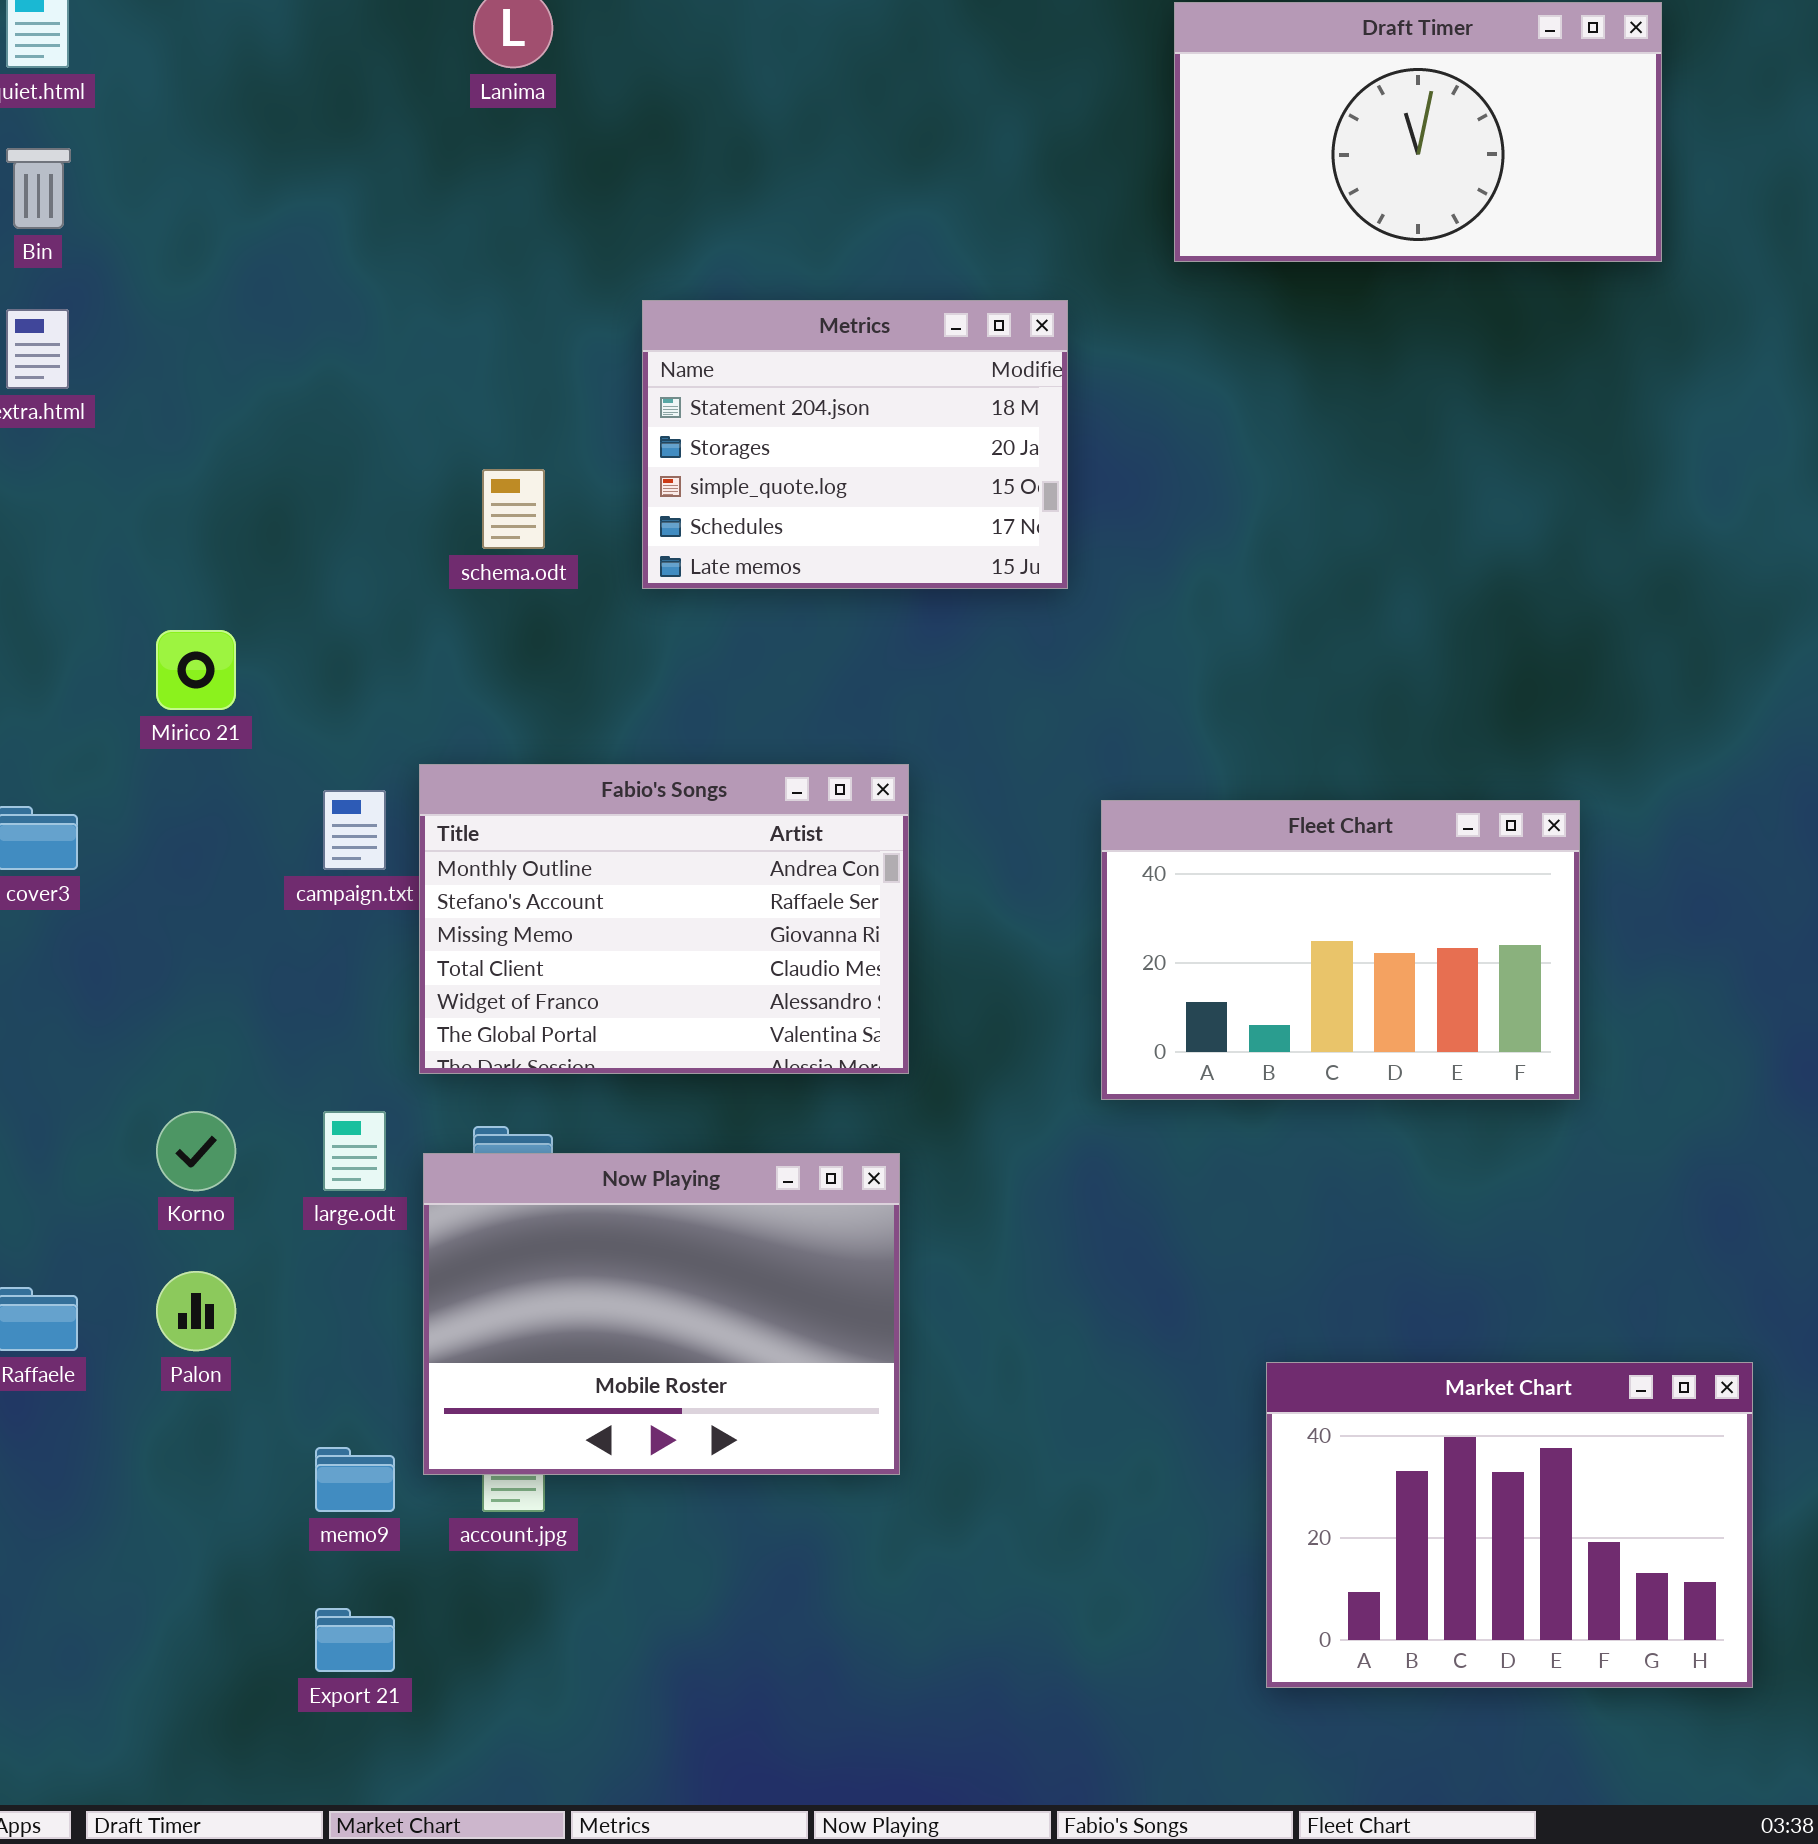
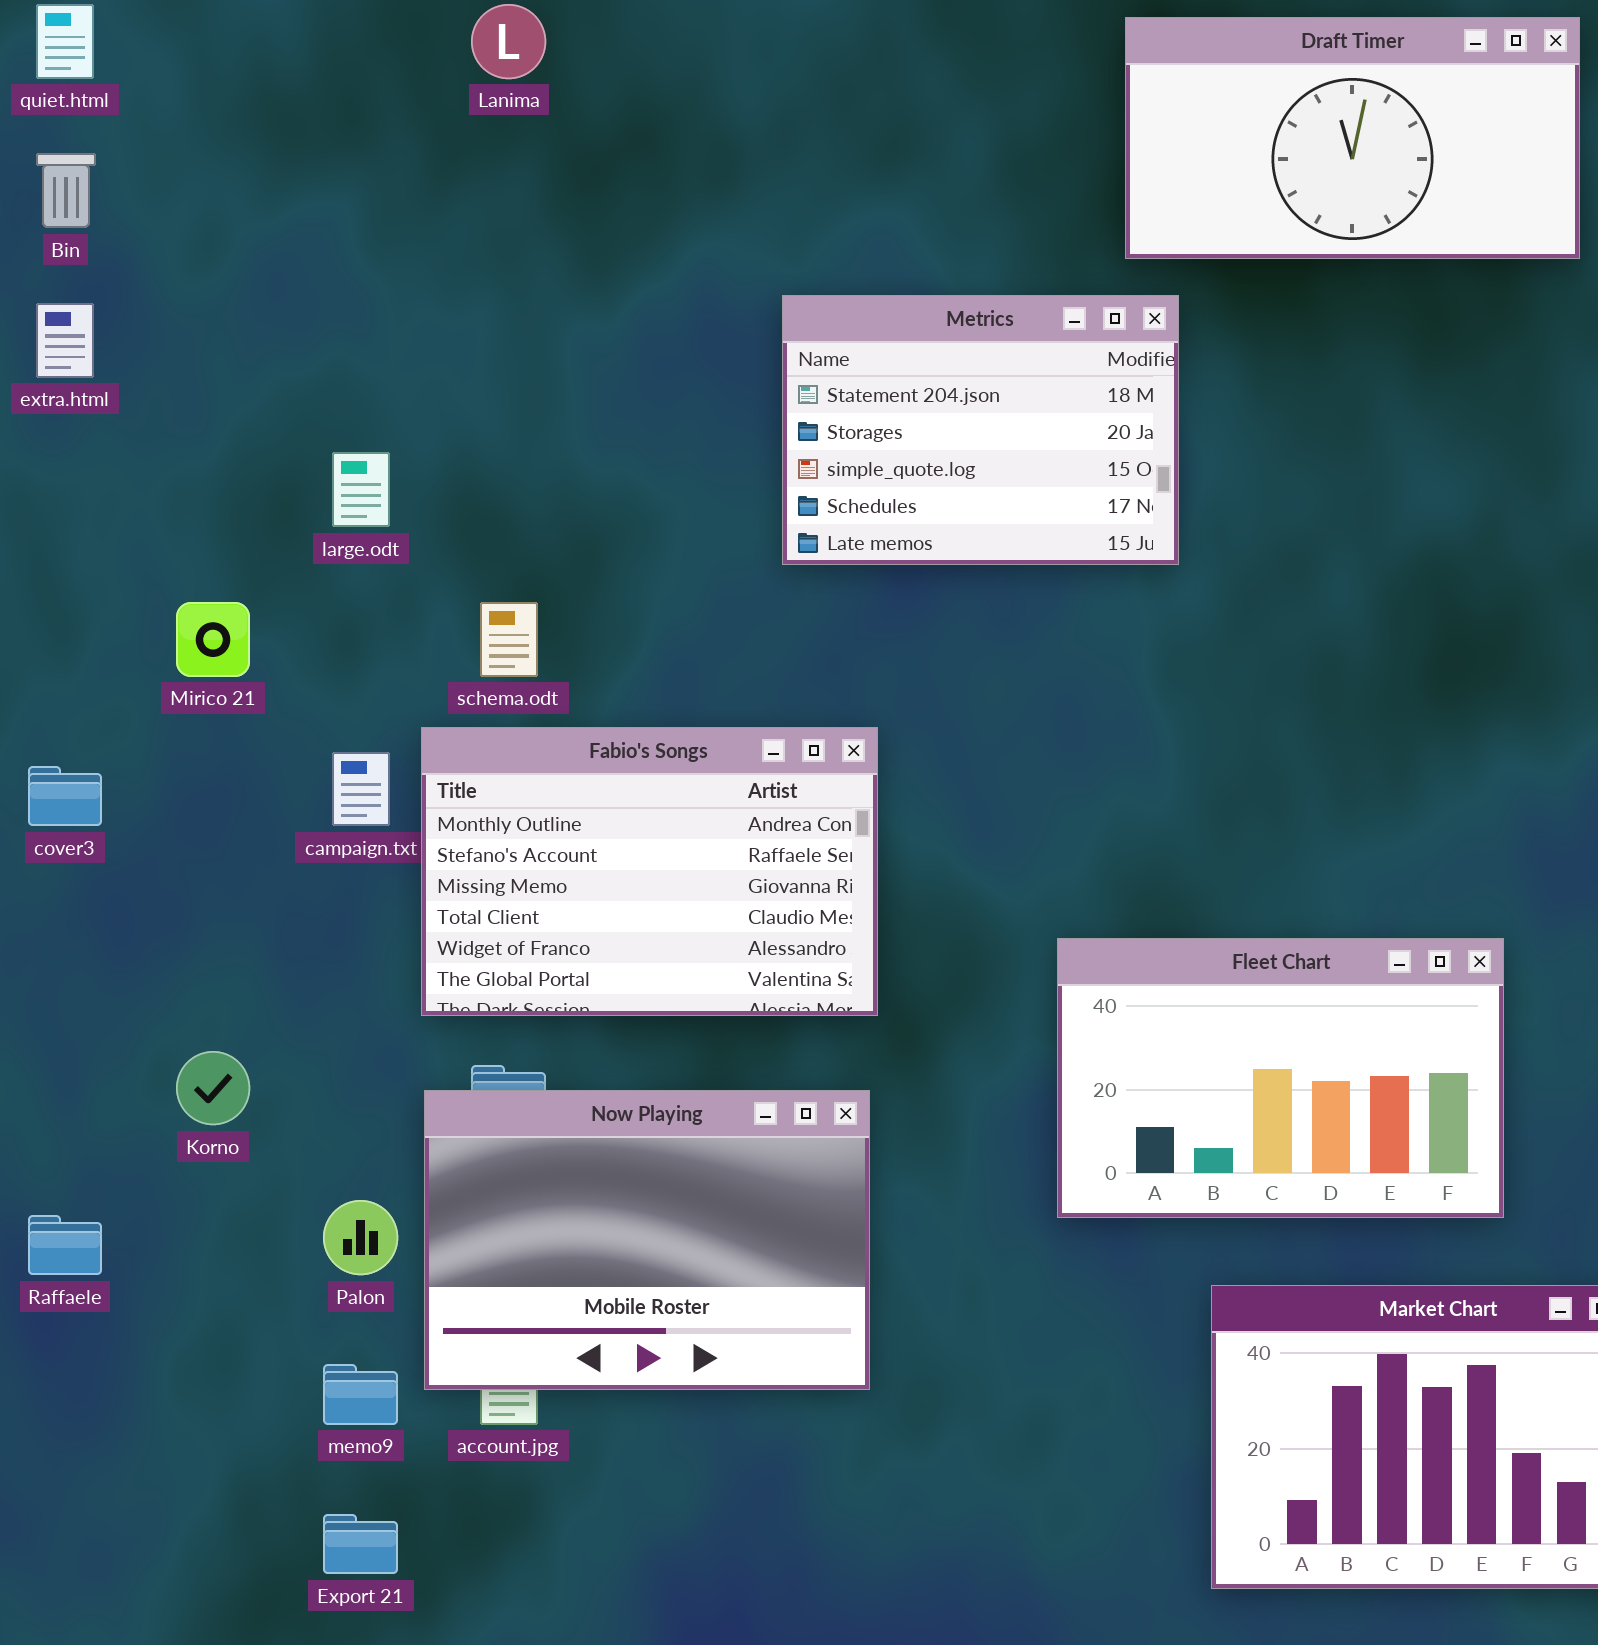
Metrics: [642,300,1068,589] -> [782,295,1179,565], moved
schema.odt: [482,469,545,549] -> [480,602,538,677], moved
Fleet Chart: [1101,800,1580,1100] -> [1057,938,1504,1218], moved
large.odt: [323,1111,386,1191] -> [332,452,390,527], moved
Palon: [156,1271,236,1351] -> [323,1200,398,1275], moved

